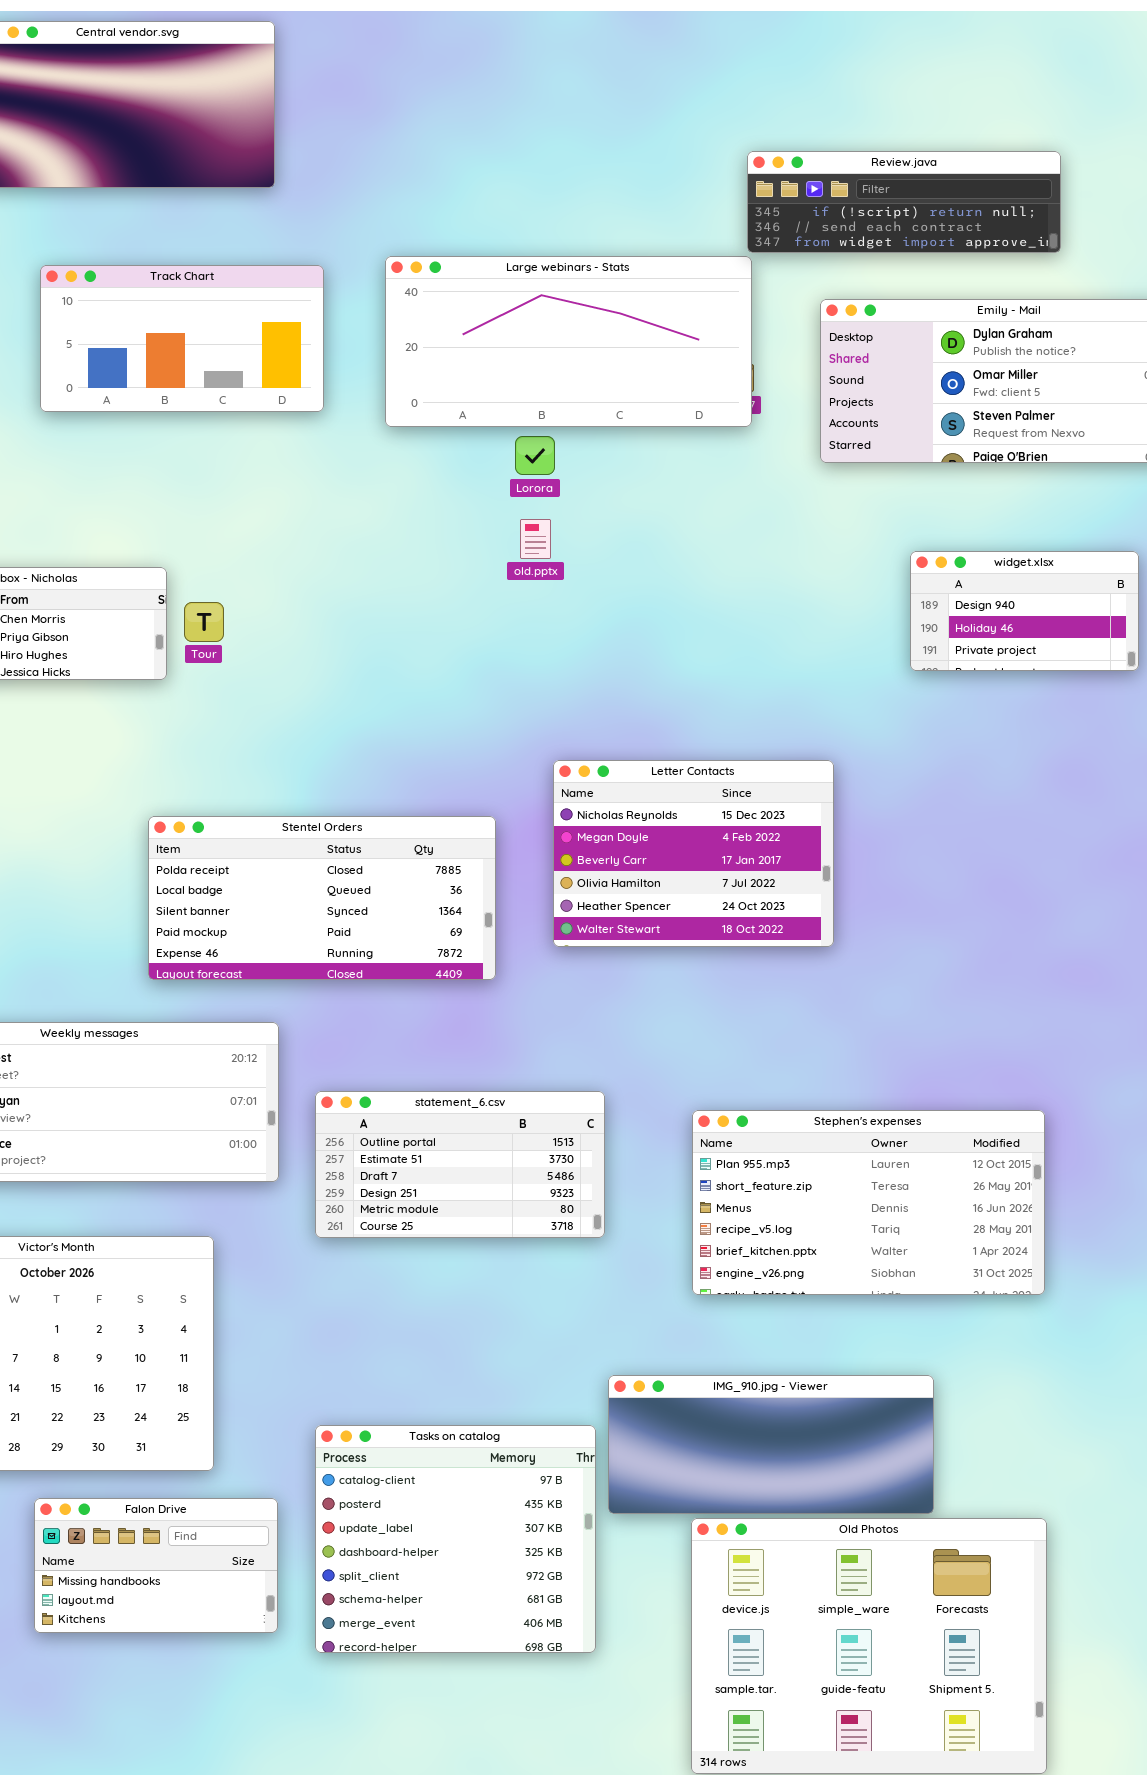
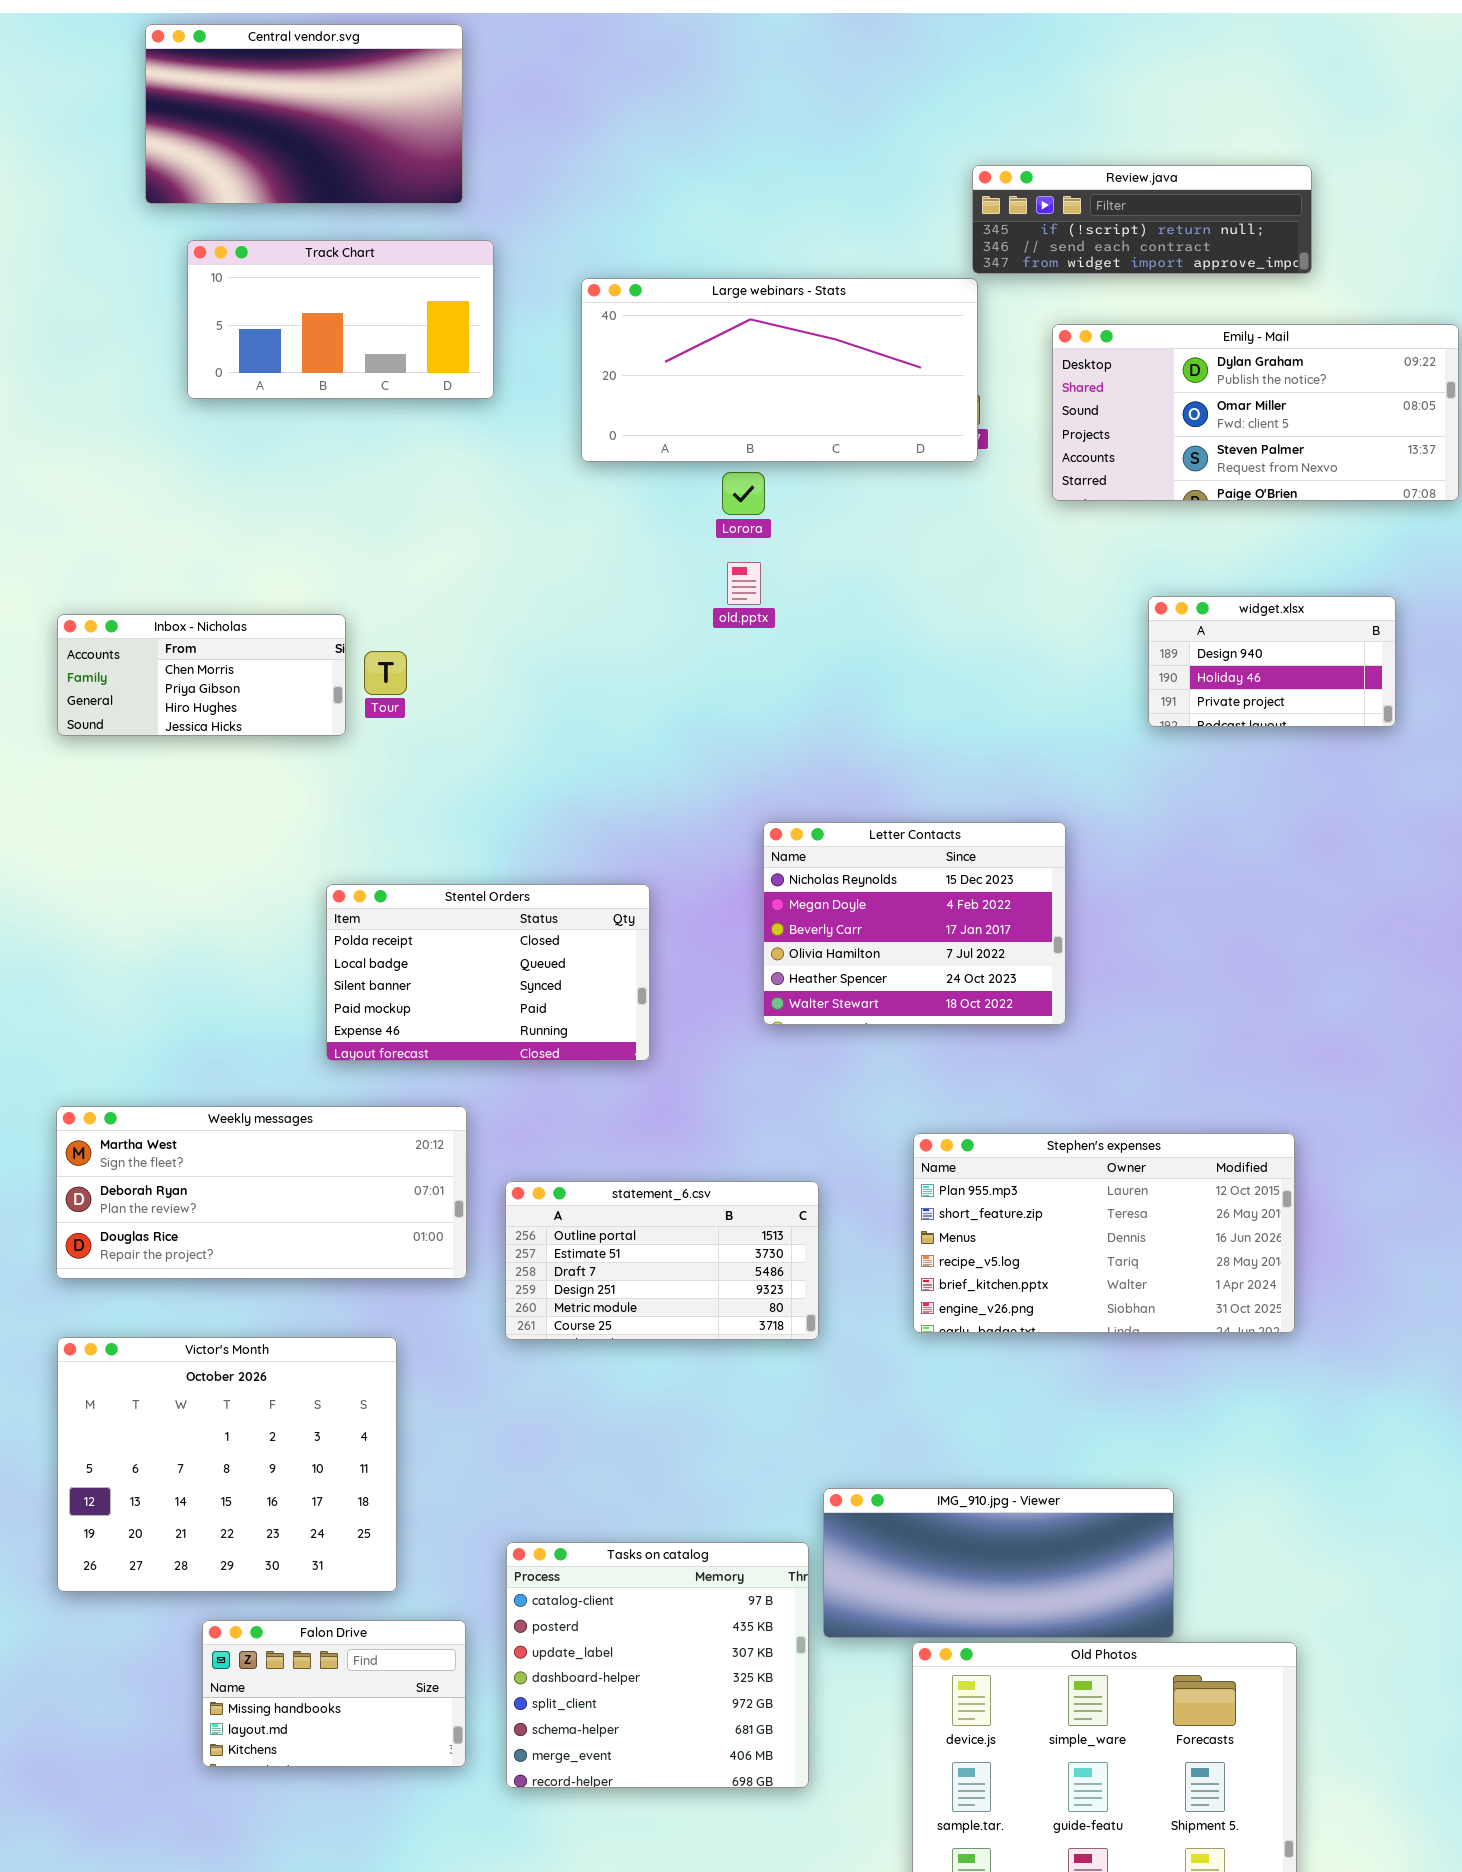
Track Chart: [40,265,324,412] -> [187,240,494,399], moved
Stentel Orders: [148,816,496,980] -> [326,884,650,1061], resized
Stephen's expenses: [692,1110,1045,1295] -> [913,1133,1295,1333], moved

